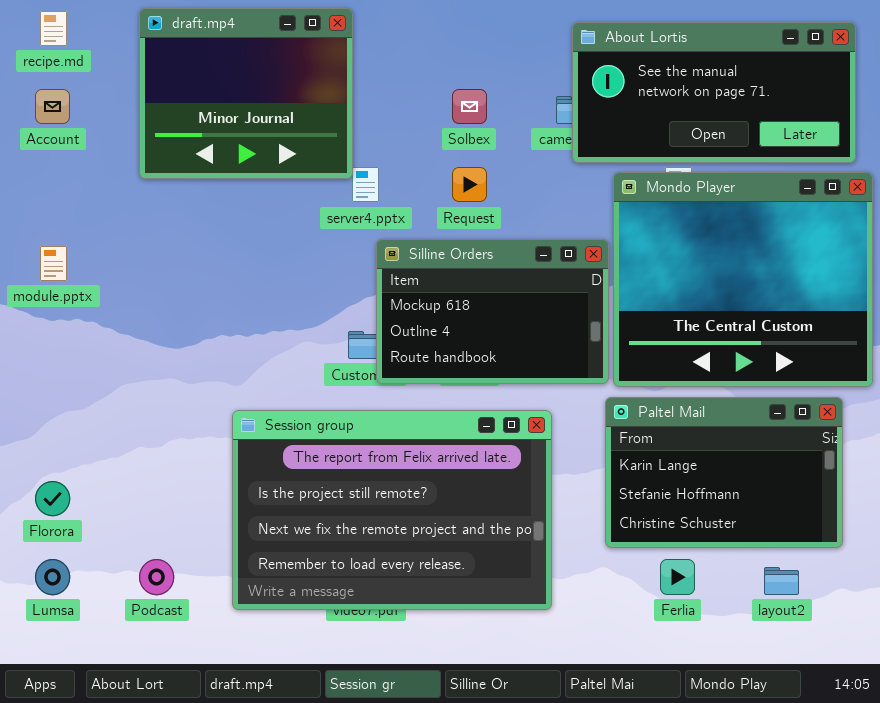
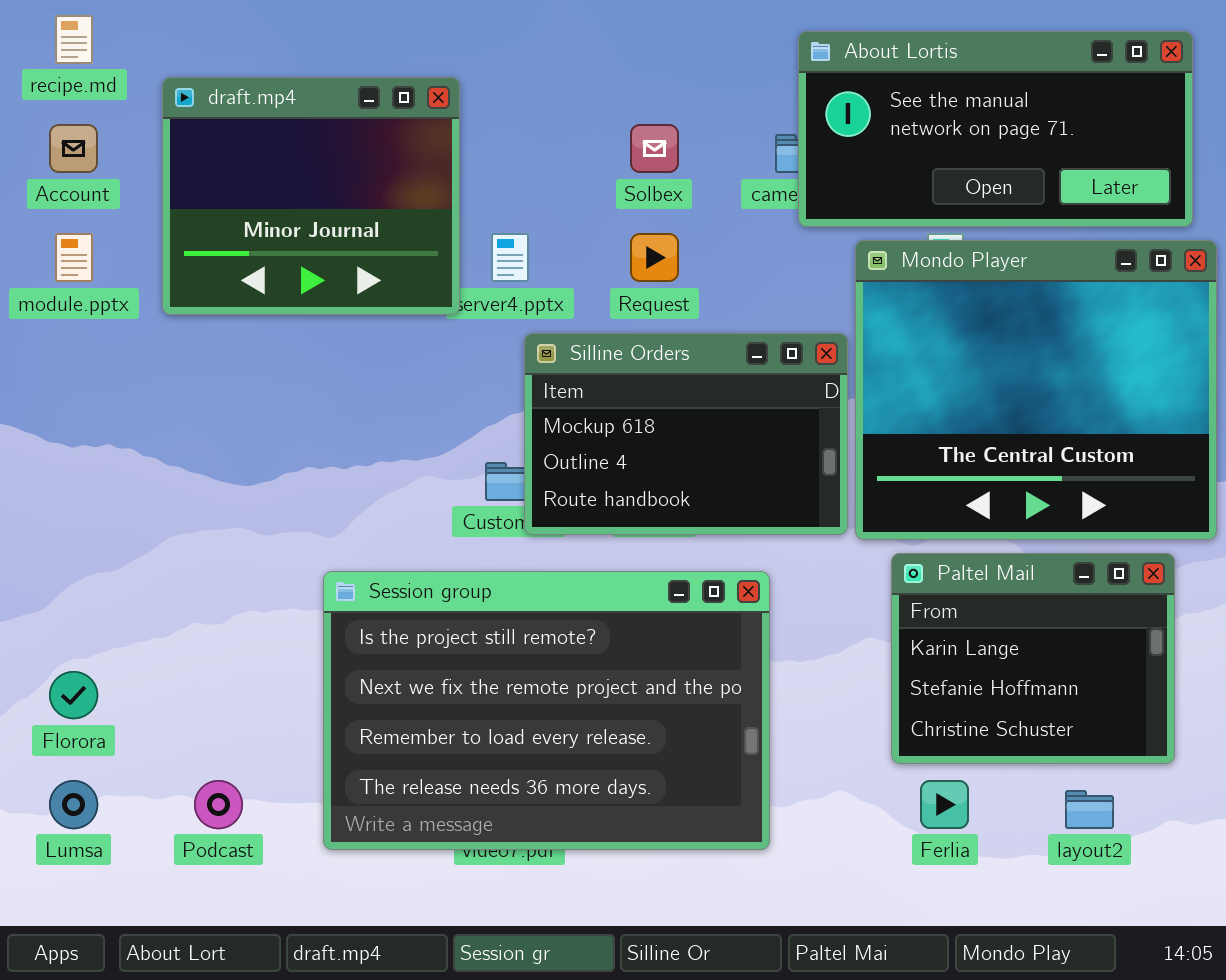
draft.mp4: [139,8,353,179] -> [162,77,460,315], moved
module.pptx: [40,246,67,281] -> [55,233,93,282], moved
Paltel Mail: [605,397,843,548] -> [891,553,1175,764], resized
Session group: [232,410,552,610] -> [323,571,770,850], scrolled down 1 row

